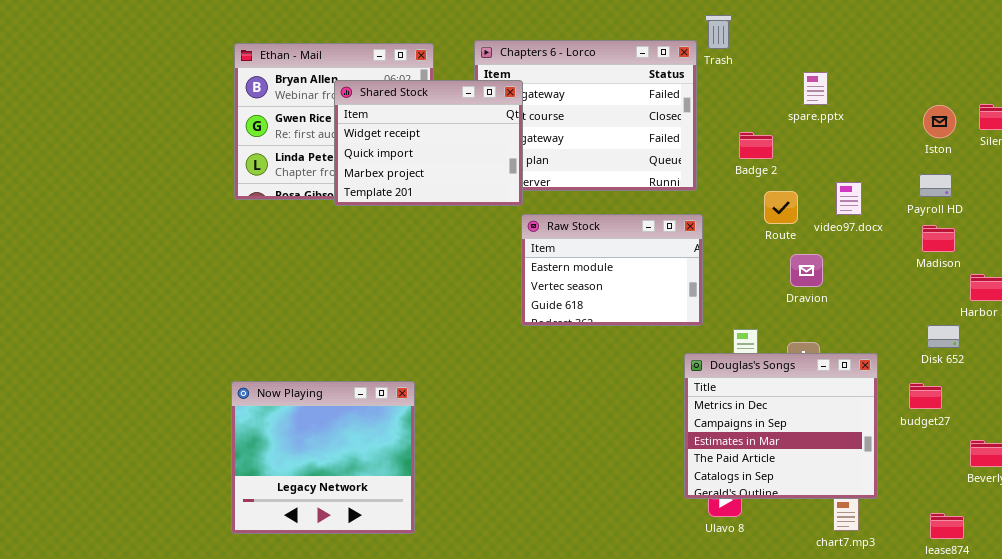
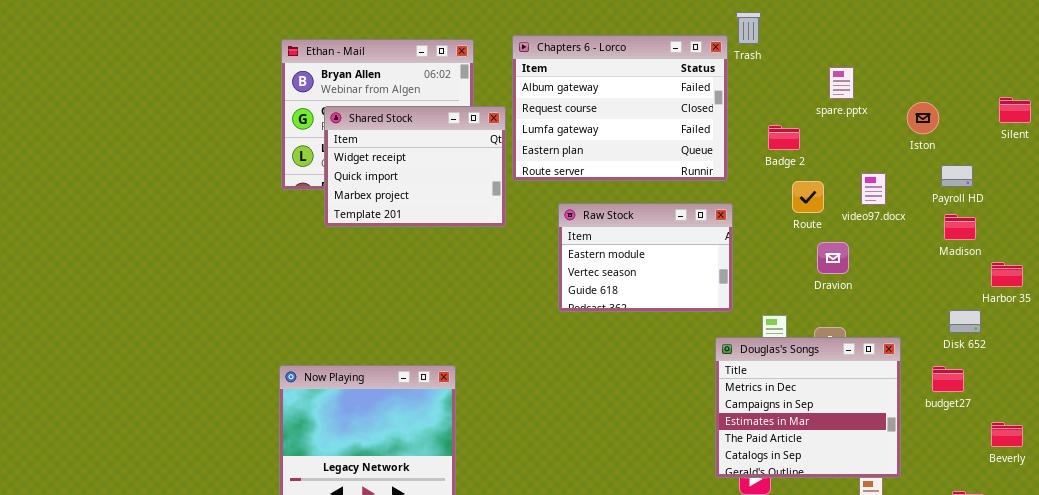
Shared Stock: [334,80,523,206] -> [324,106,506,227], moved
Iston: [923,105,956,138] -> [907,102,939,134], moved

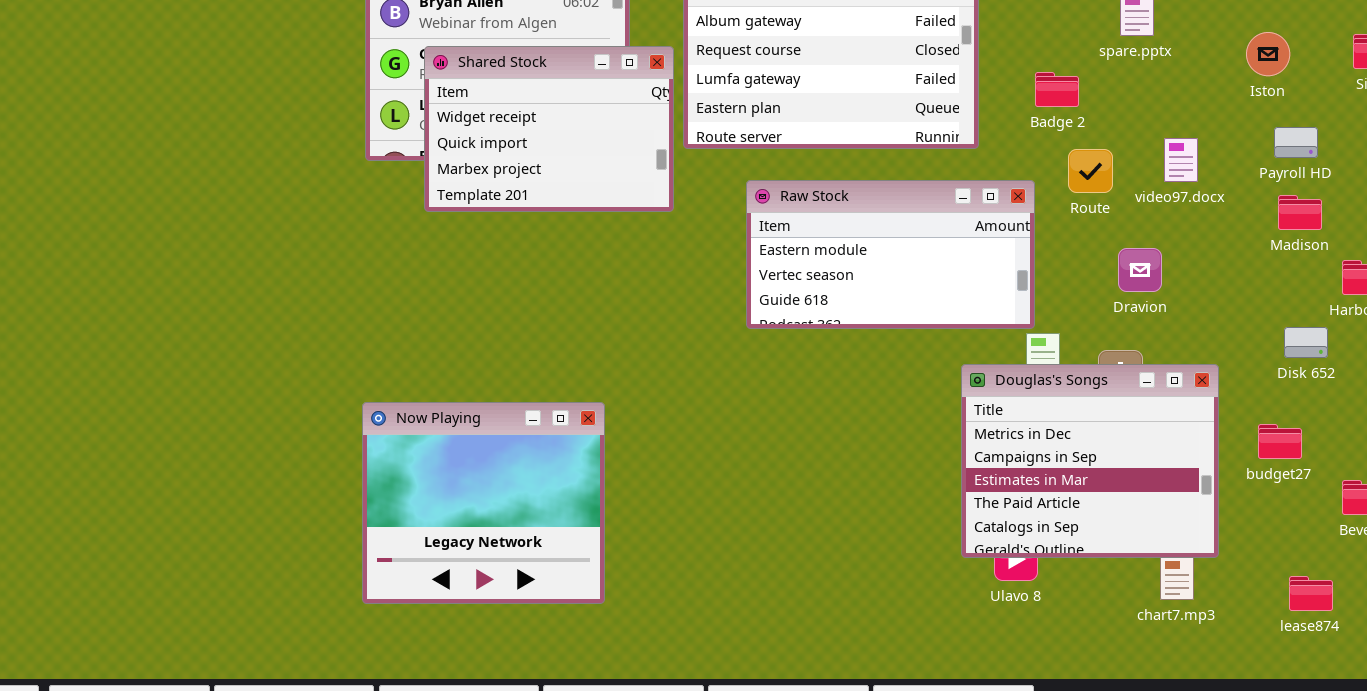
Iston: [907,102,939,134] -> [1246,32,1290,76], moved
Raw Stock: [558,203,733,312] -> [746,180,1035,329], resized
Dravion: [817,242,849,274] -> [1118,248,1162,292], moved
budget27: [932,366,964,392] -> [1258,424,1302,459], moved

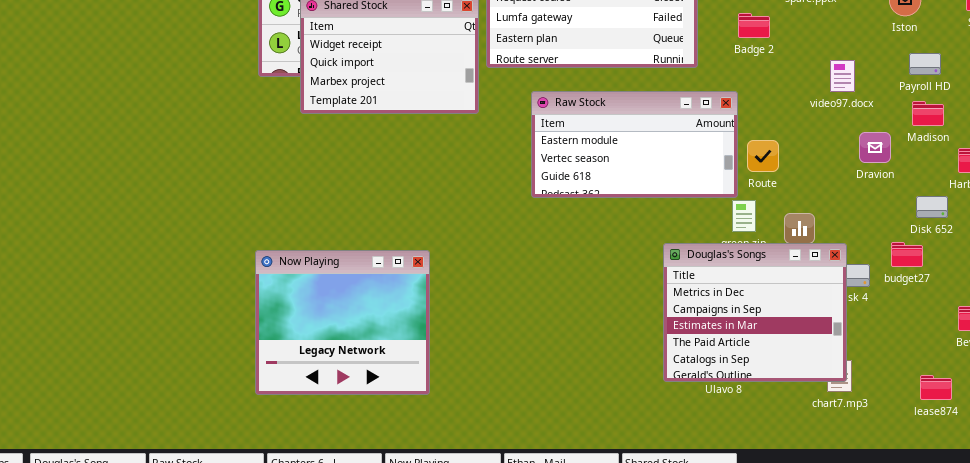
Route: [1068,149,1113,193] -> [747,140,779,172], moved
Dravion: [1118,248,1162,292] -> [859,132,891,163], moved
Douglas's Songs: [961,364,1219,558] -> [663,243,847,382], moved
budget27: [1258,424,1302,459] -> [891,242,923,267], moved

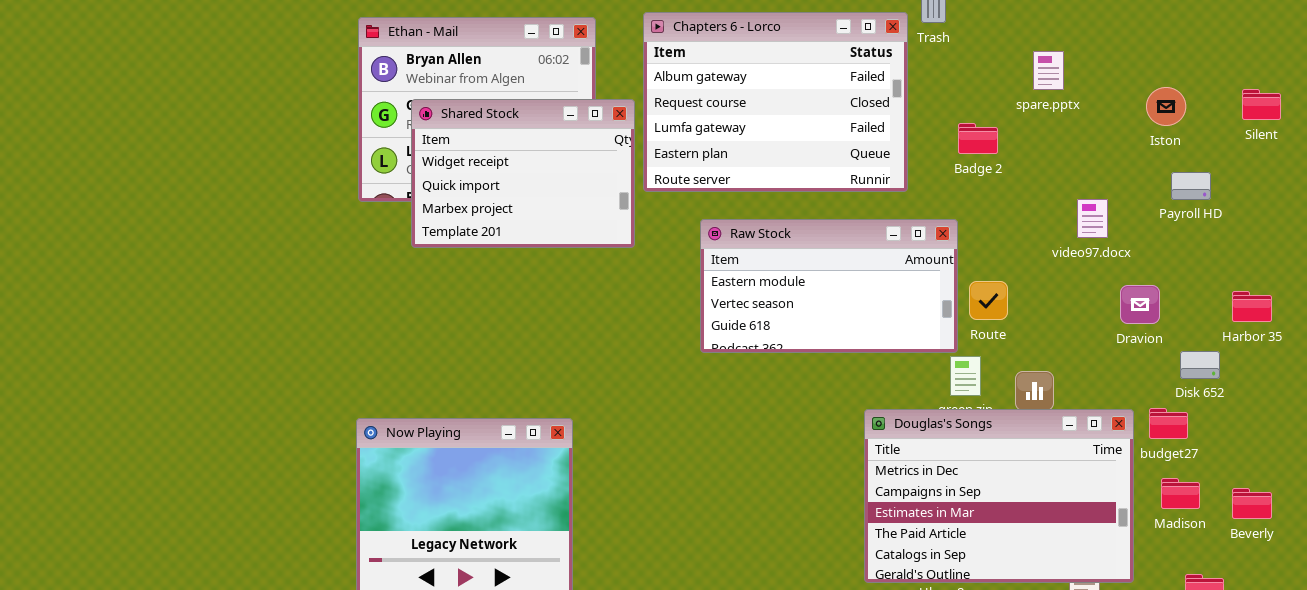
video97.docx: [830,60,855,92] -> [1077,199,1108,238], moved
Madison: [912,101,944,126] -> [1161,478,1200,509], moved
Dravion: [859,132,891,163] -> [1120,285,1160,324], moved
Douglas's Songs: [663,243,847,382] -> [864,409,1134,583], resized

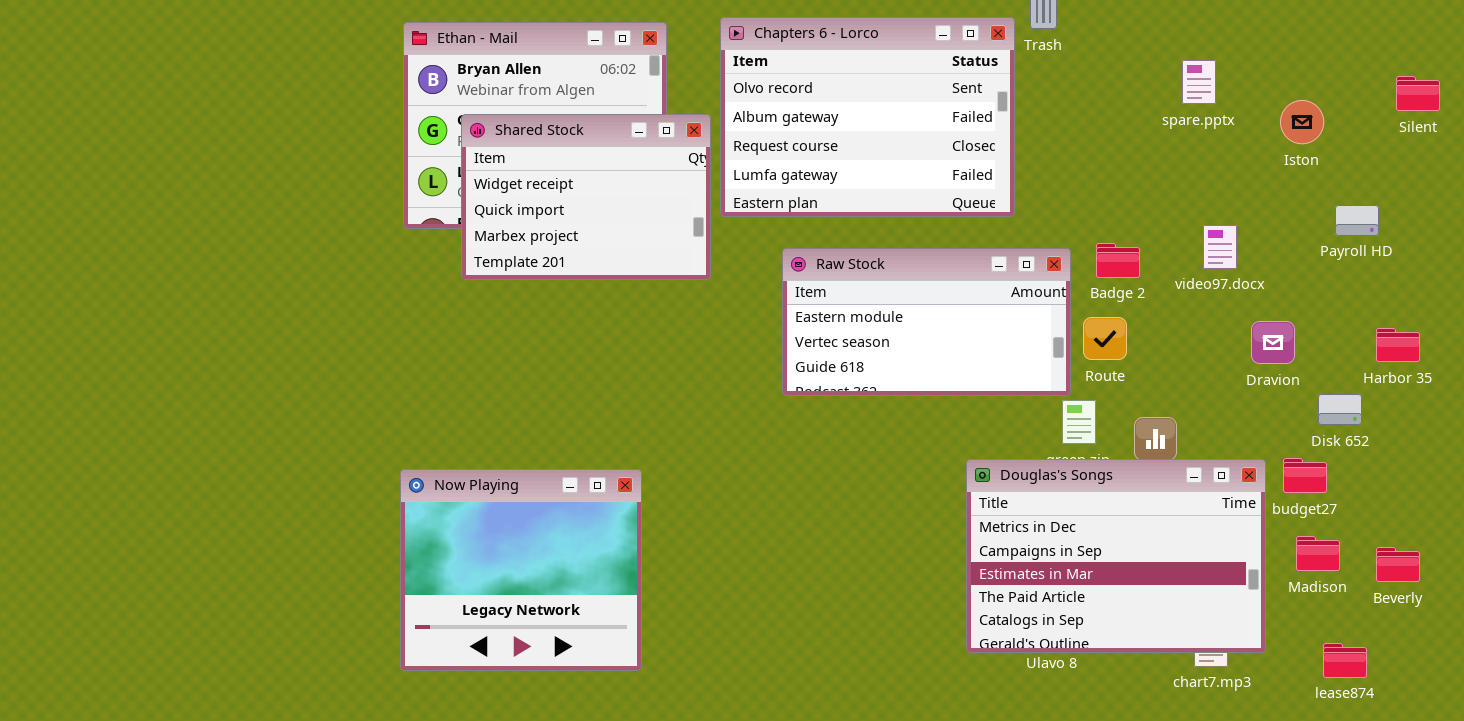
Chapters 6 - Lorco: [643,12,908,192] -> [720,17,1015,217], scrolled up 1 row
spare.pptx: [1033,51,1064,90] -> [1182,60,1216,104], moved
Silent: [1242,89,1281,120] -> [1396,76,1440,111], moved
Badge 2: [958,123,998,154] -> [1096,243,1140,278], moved
Payroll HD: [1171,172,1211,200] -> [1335,205,1379,236], moved

